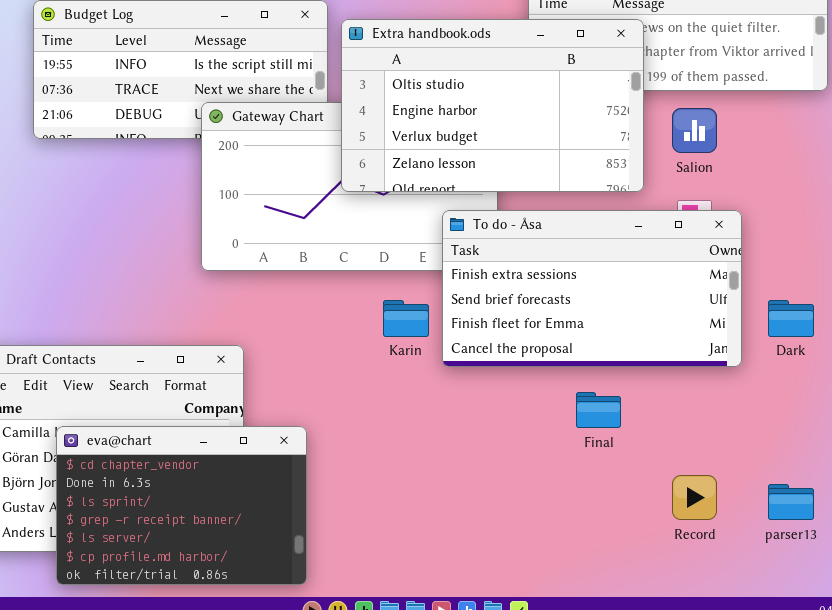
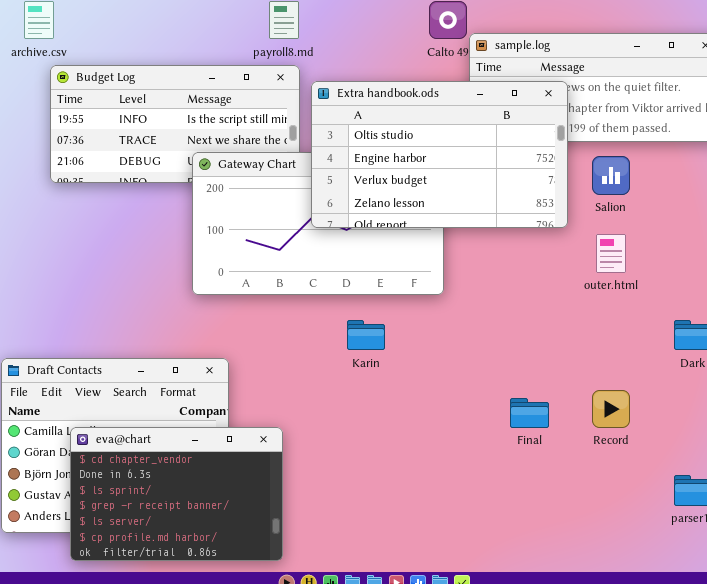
To do - Åsa: [442,210,742,367] -> none, closed
Record: [672,475,717,520] -> [592,390,630,428], moved

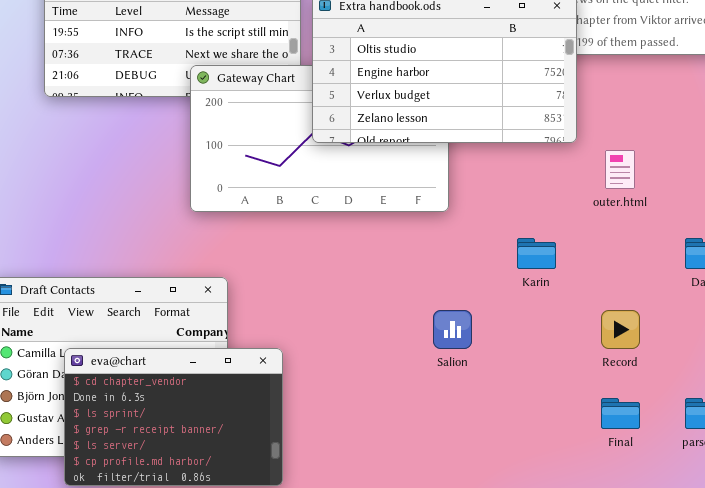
Salion: [592,156,630,195] -> [433,310,472,349], moved
Karin: [347,320,385,350] -> [517,238,556,269], moved
Final: [510,398,549,428] -> [601,398,640,429], moved

